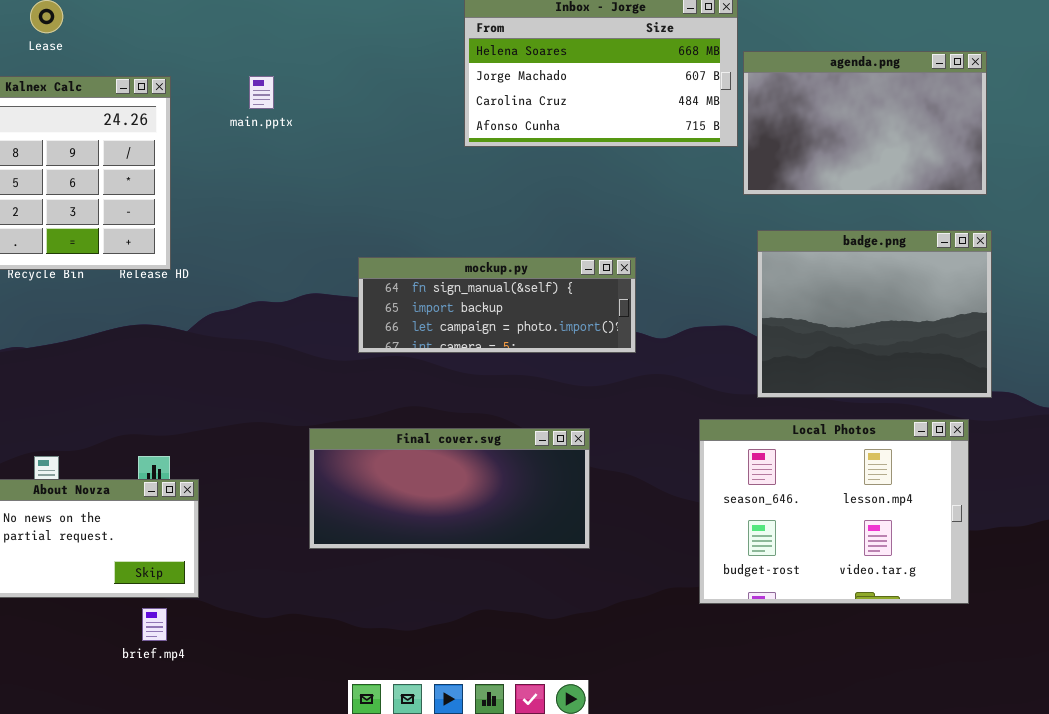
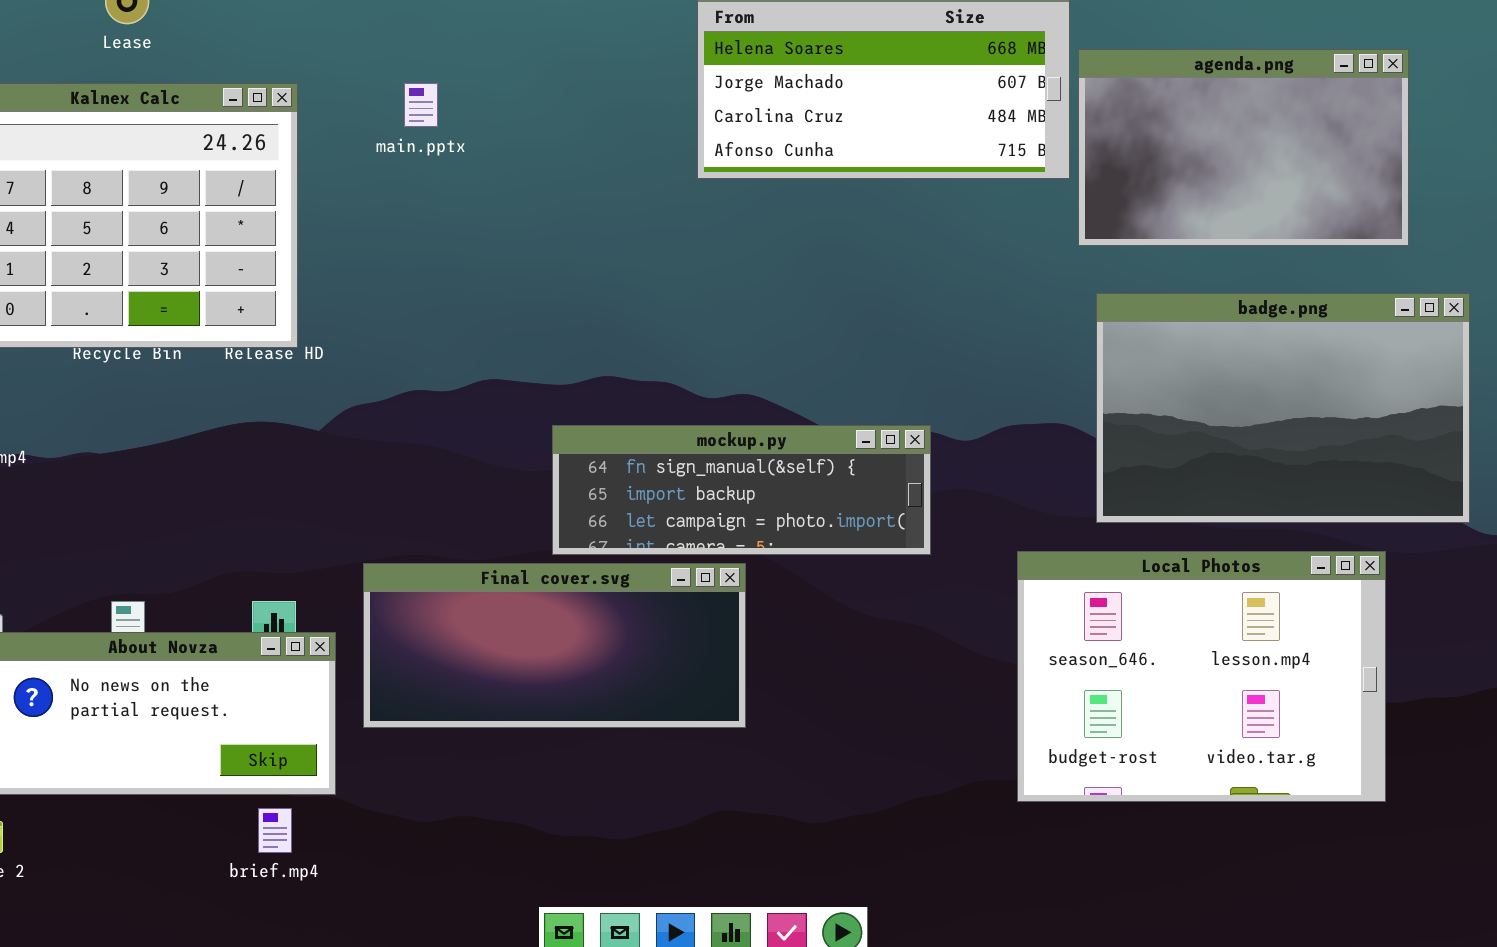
badge.png: [757,230,992,398] -> [1096,293,1470,523], resized
mockup.py: [358,257,636,353] -> [552,425,931,555], moved
Final cover.svg: [309,428,590,549] -> [363,563,746,728], moved

